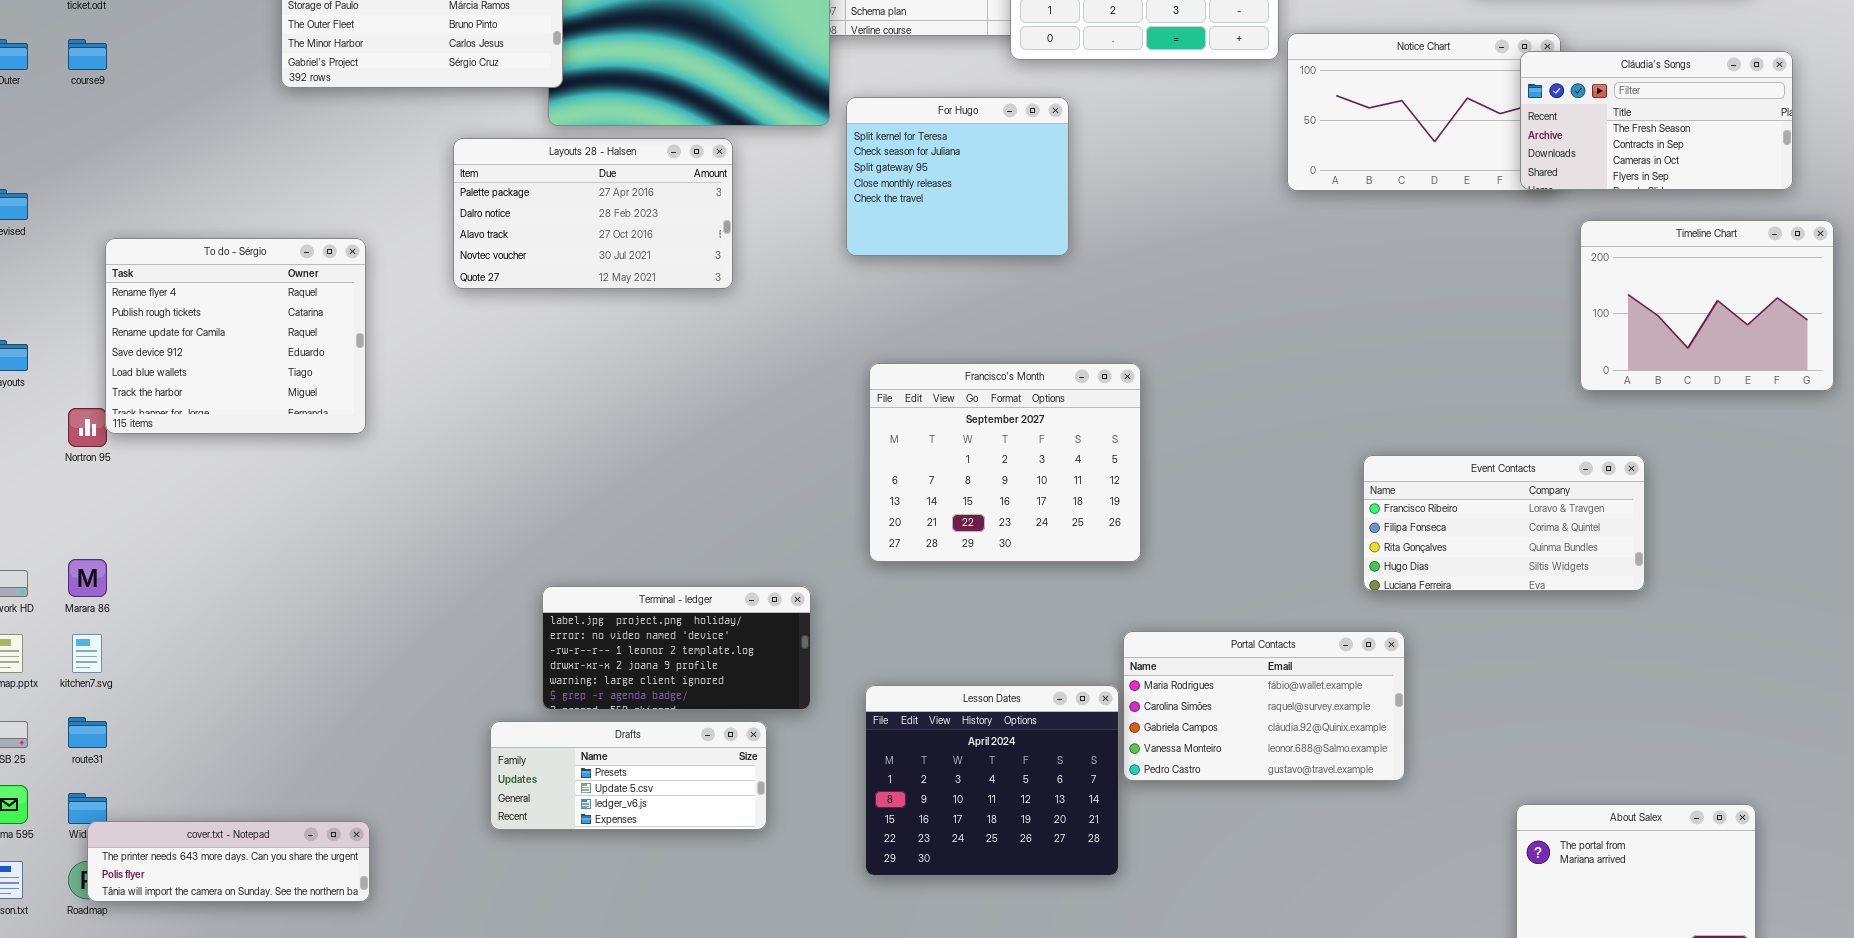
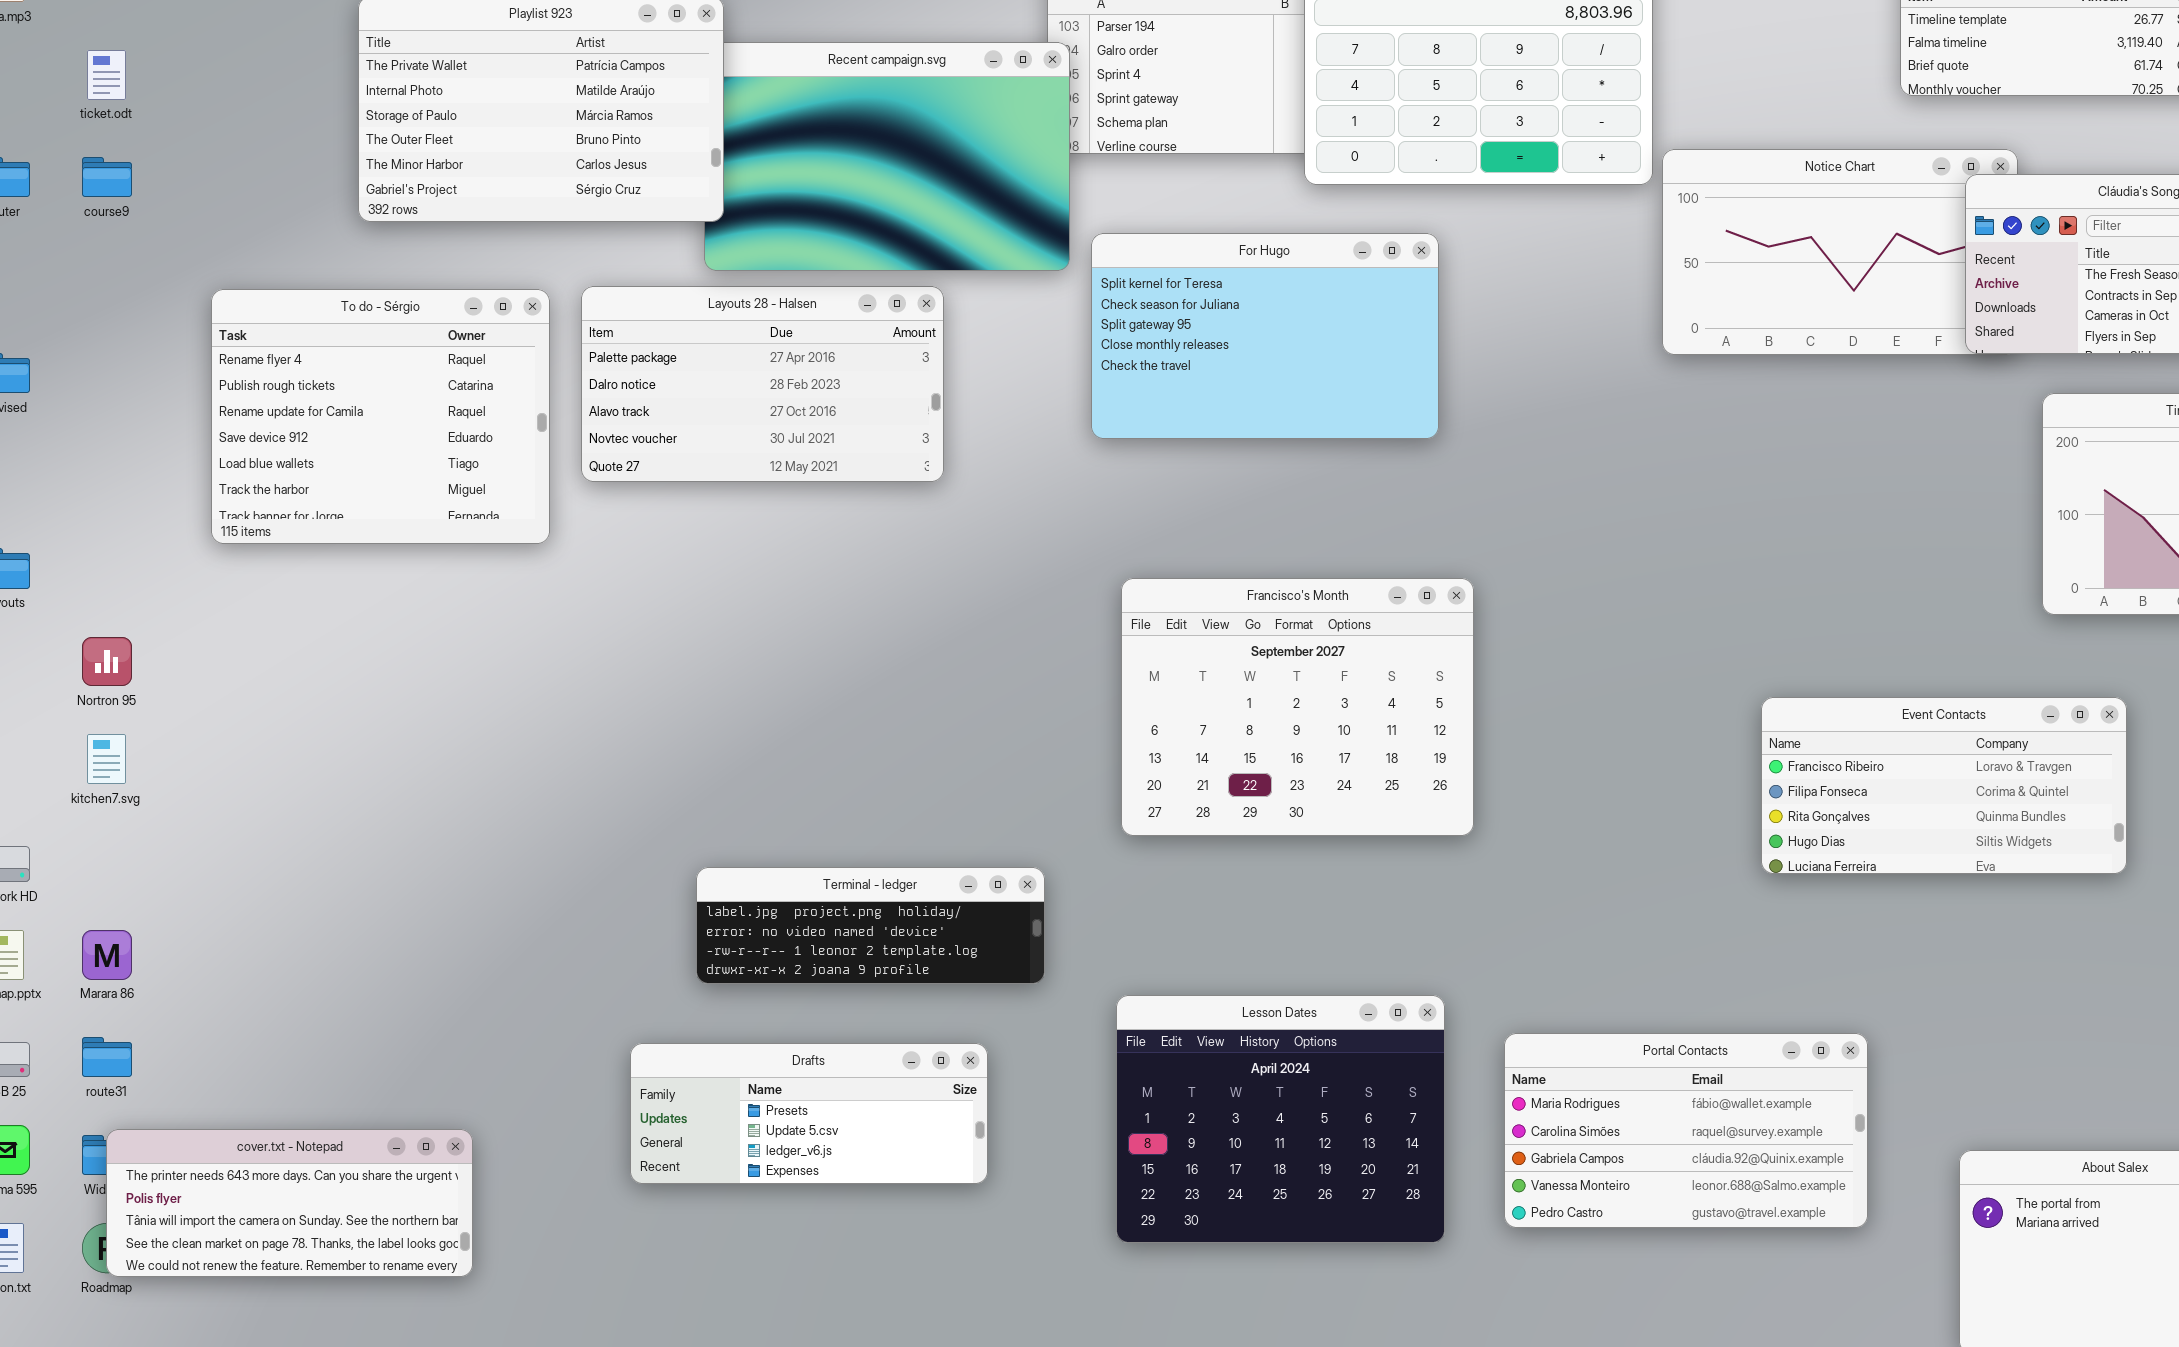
For Hugo: [846,97,1069,256] -> [1091,233,1439,439], resized
To do - Sérgio: [105,238,366,434] -> [211,289,550,544], moved
Marara 86: [68,559,107,597] -> [82,930,132,980], moved
Terminal - ledger: [542,586,811,710] -> [696,867,1045,984], resized
Portal Contacts: [1123,631,1405,781] -> [1504,1033,1868,1228], moved
kitchen7.svg: [72,634,102,673] -> [87,734,126,784], moved
cover.txt - Notepad: [87,821,370,902] -> [106,1129,473,1277], resized

